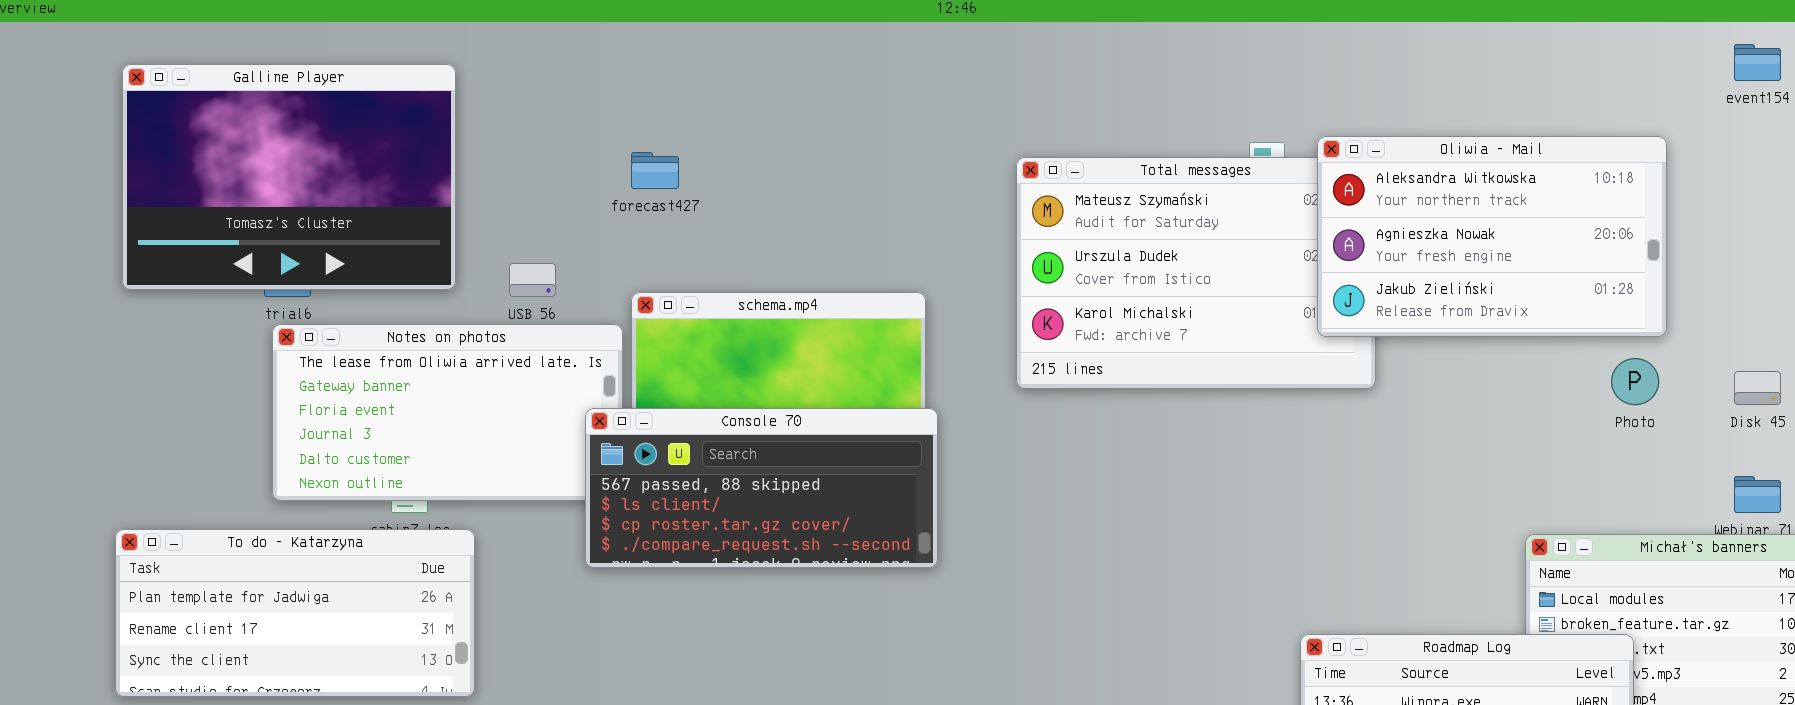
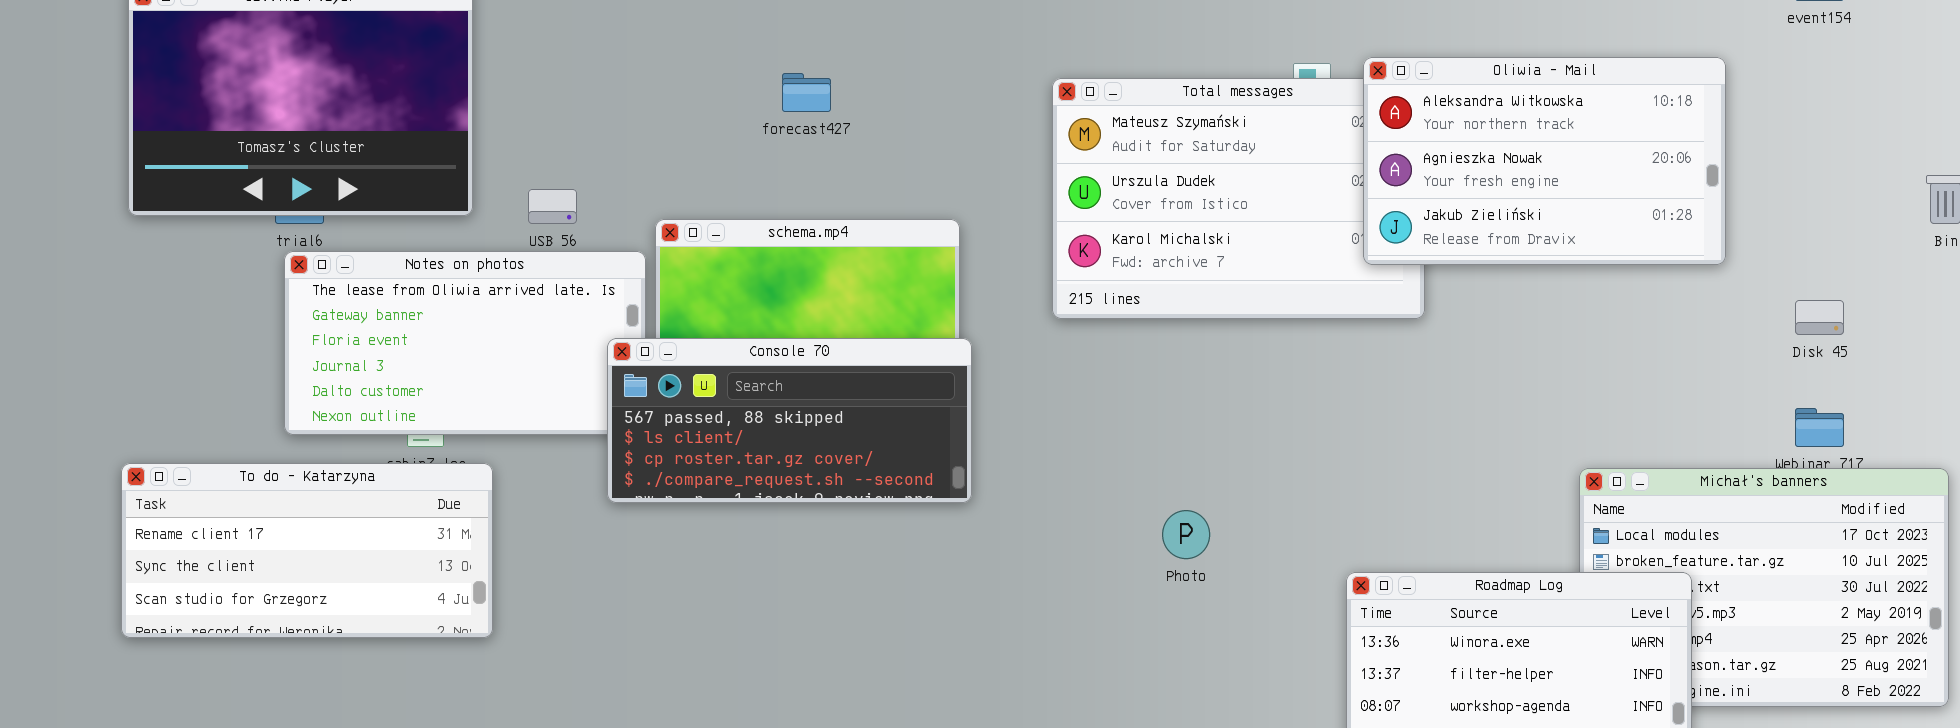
forecast427: [631,152,679,189] -> [782,73,831,112], moved
Photo: [1611,358,1659,405] -> [1162,510,1210,559], moved
To do - Katarzyna: [115,529,475,697] -> [121,463,493,638], scrolled down 1 row

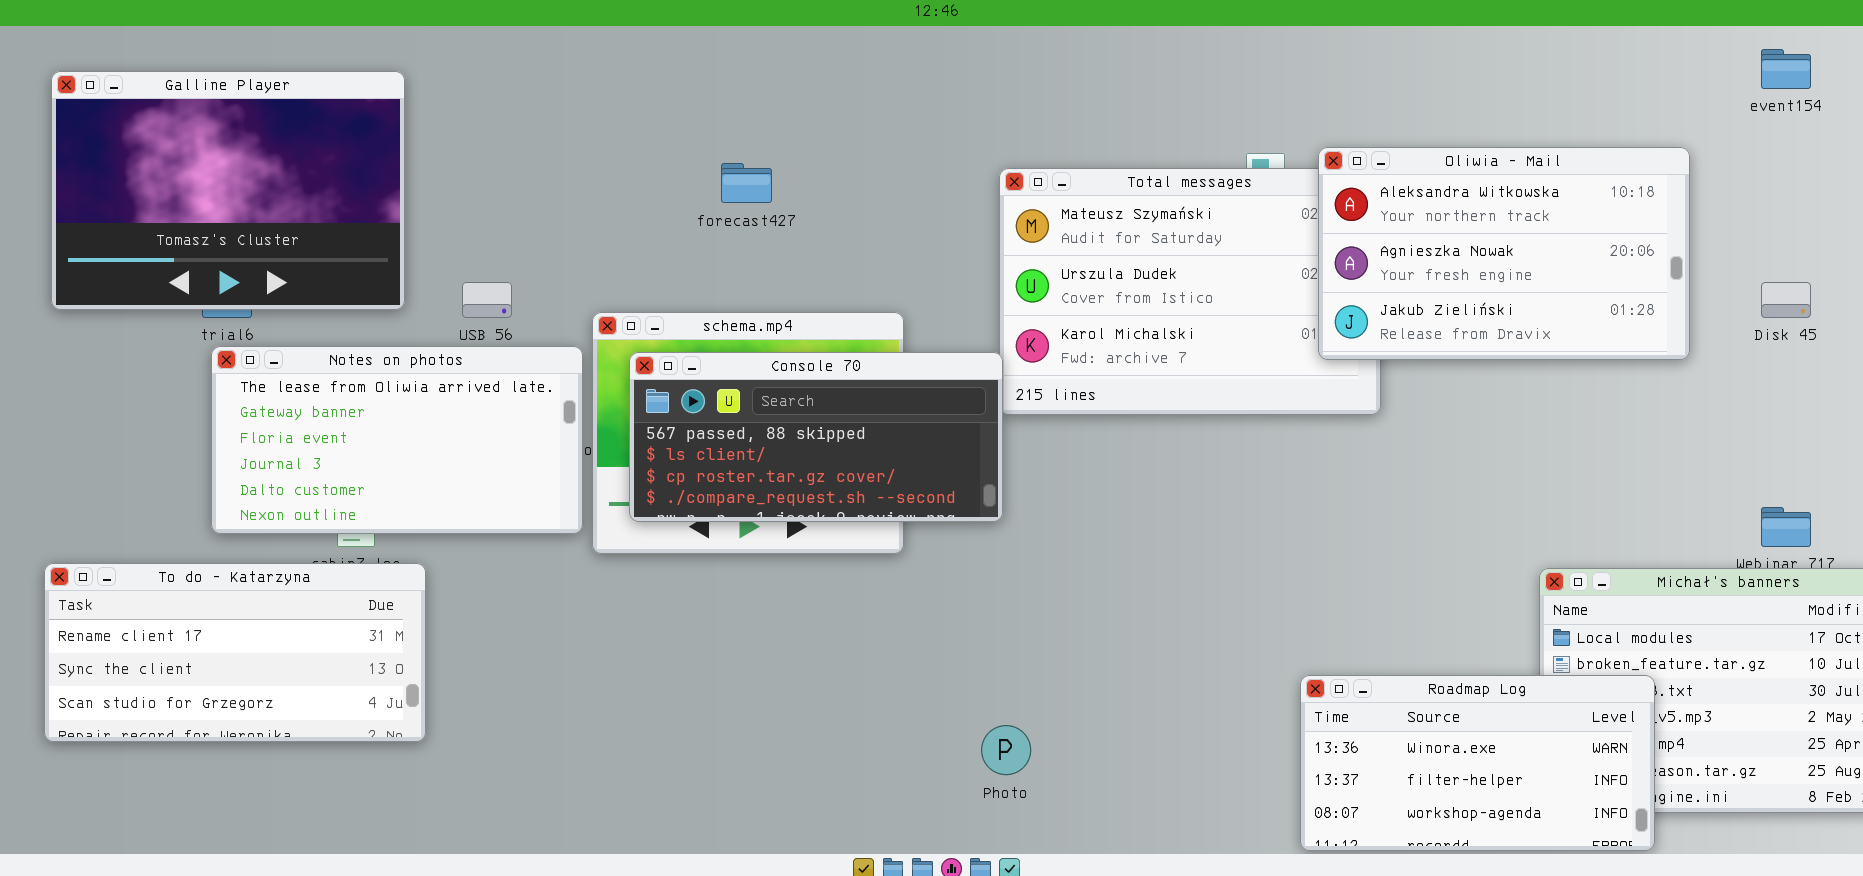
Disk 45: [1795,300,1844,335] -> [1761,282,1811,318], moved
Console 70: [607,338,972,503] -> [629,352,1003,522], moved
Photo: [1162,510,1210,559] -> [981,725,1031,775], moved

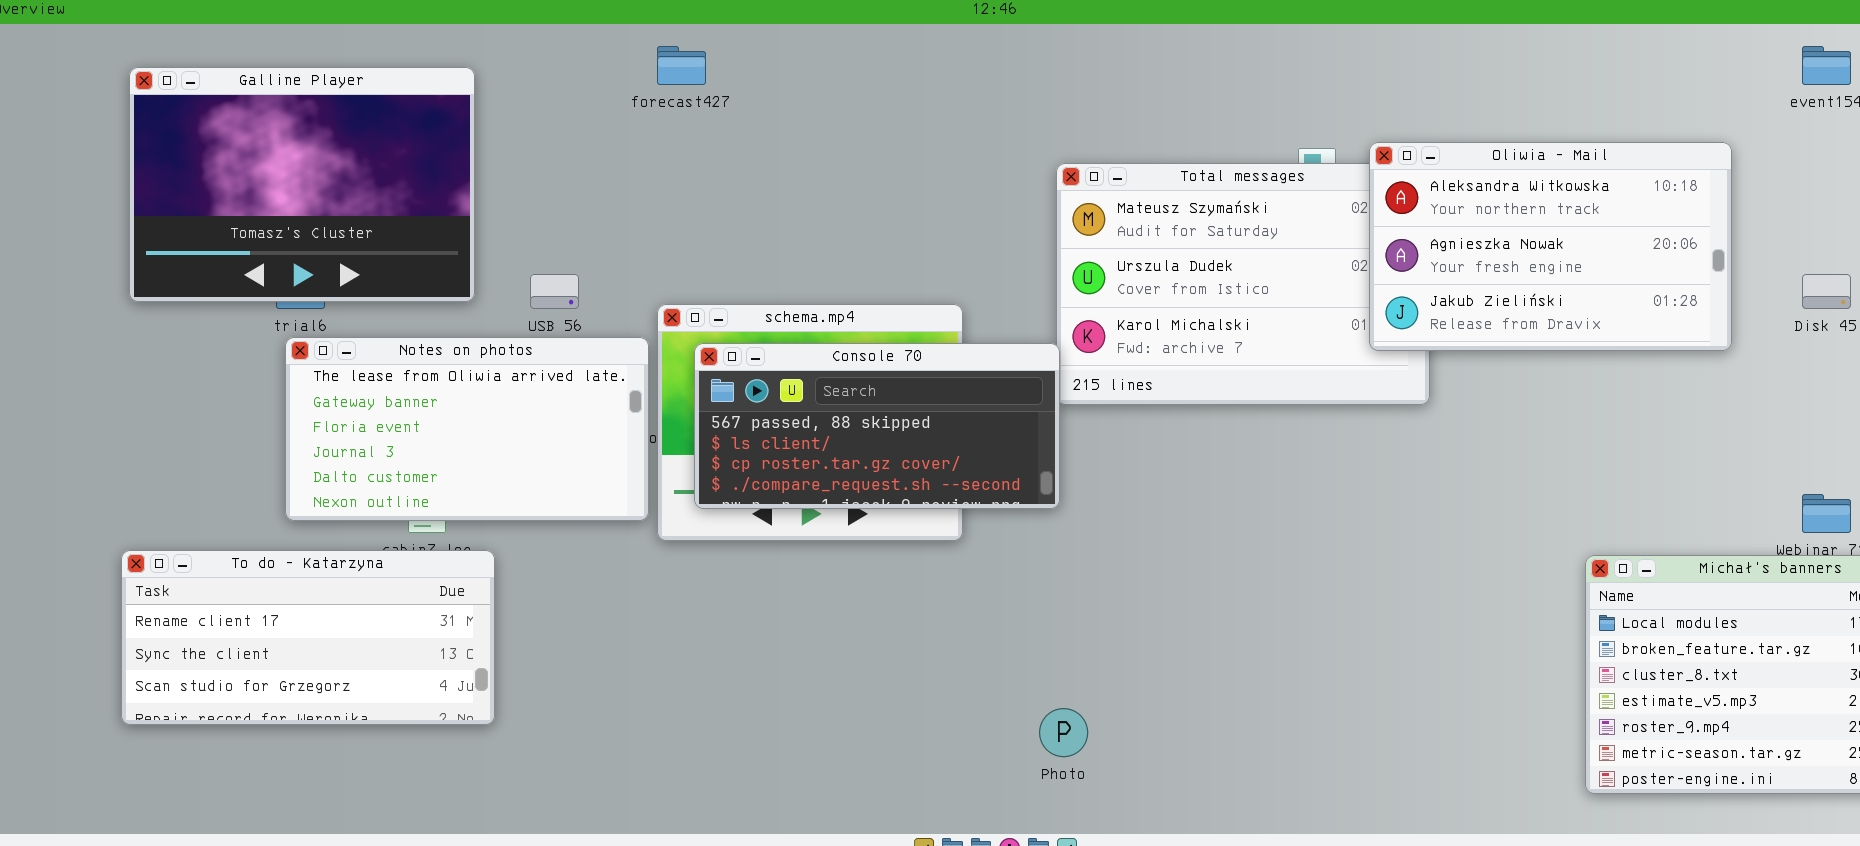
forecast427: [721,163,772,203] -> [657,46,706,85], moved
Roadmap Log: [1300,675,1655,851] -> none, closed

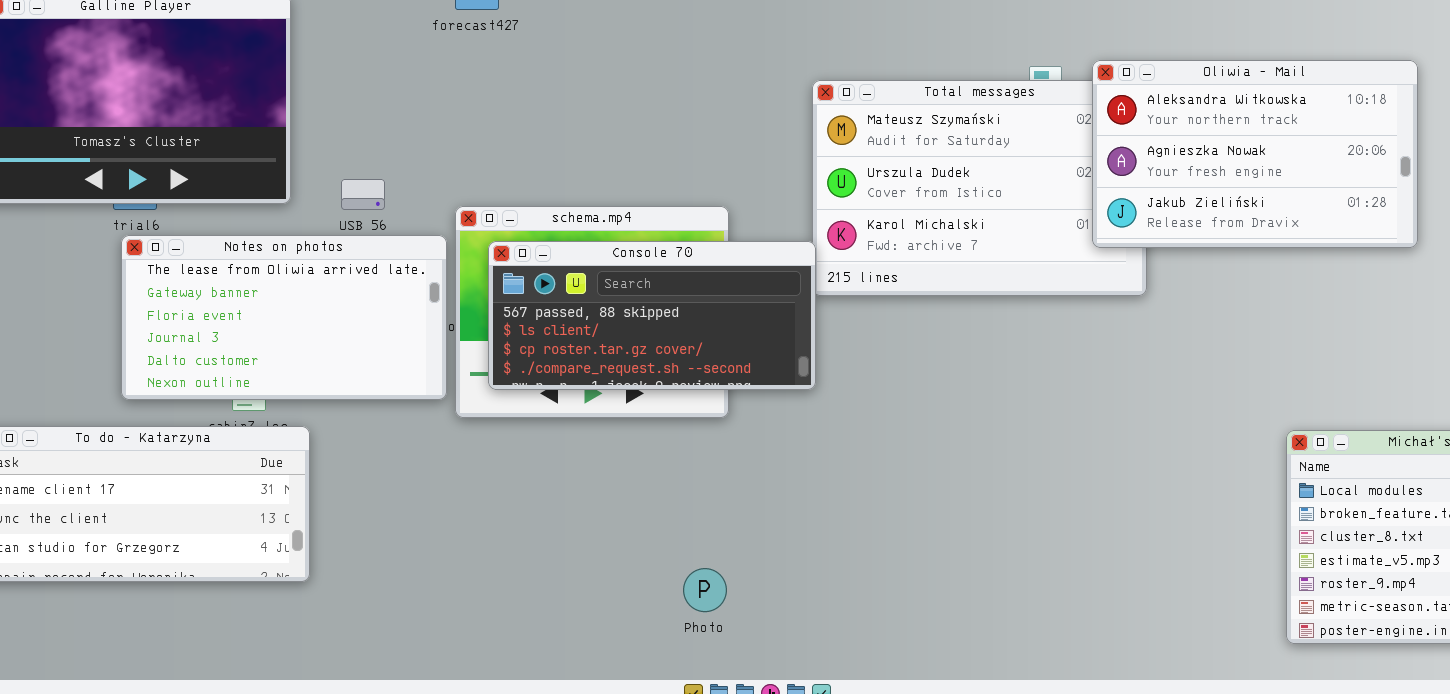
Photo: [1039,708,1088,757] -> [683,568,727,612], moved

